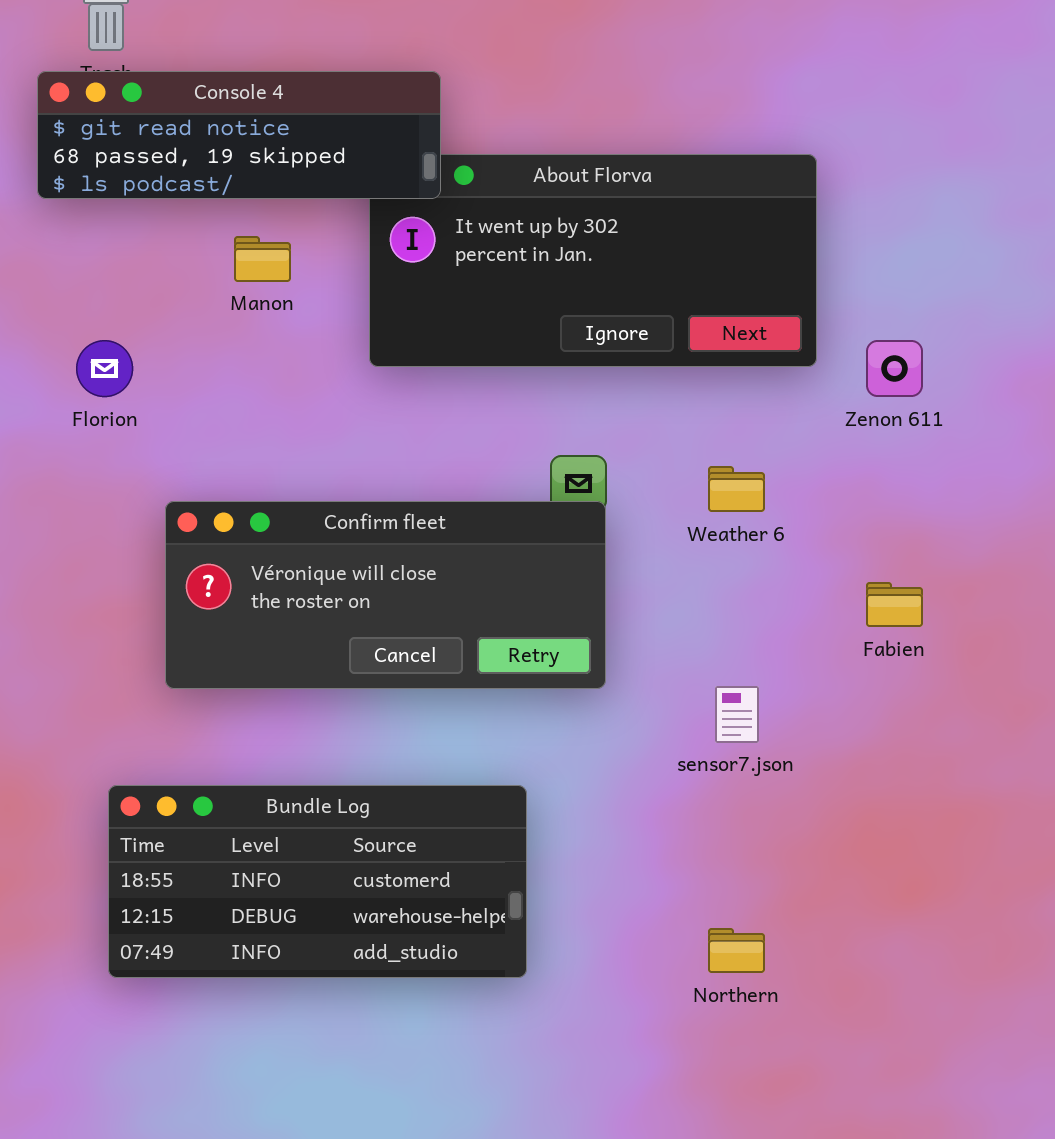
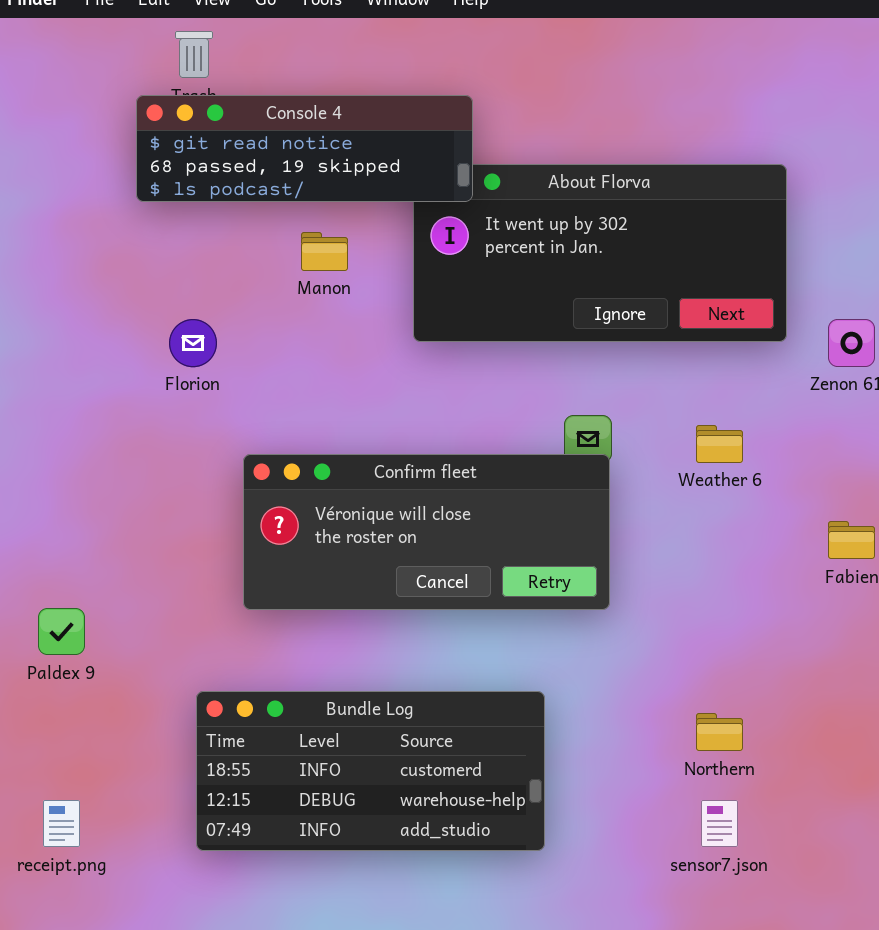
sensor7.json: [715,686,759,743] -> [701,800,738,847], moved
Northern: [708,928,765,973] -> [696,713,743,751], moved

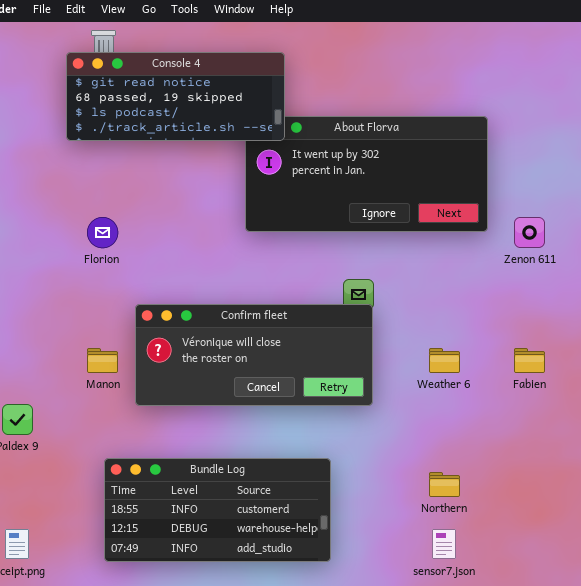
Console 4: [136,95,473,202] -> [66,52,285,141], resized
Manon: [301,232,348,271] -> [87,348,118,373], moved
Weather 6: [696,425,743,463] -> [429,348,460,373], moved

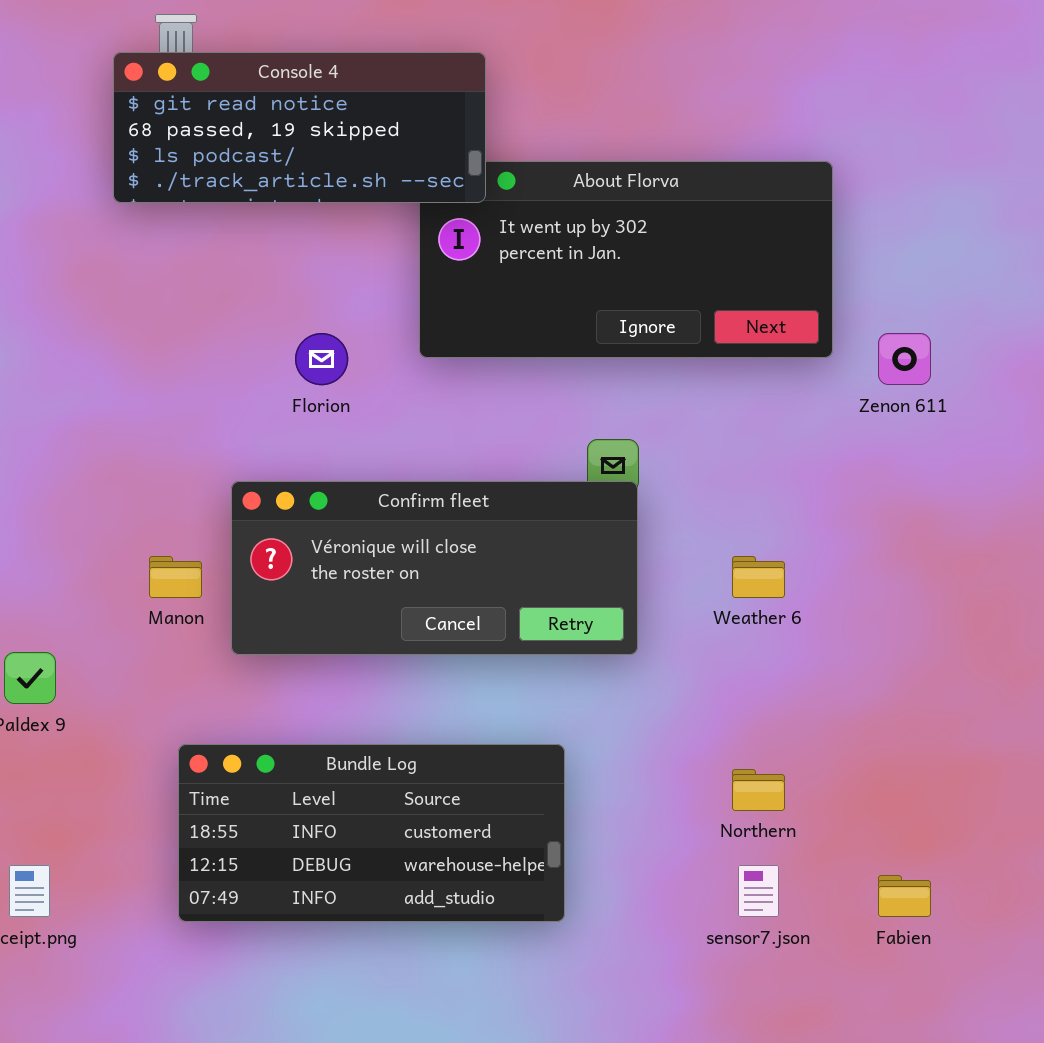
Florion: [87,217,118,248] -> [295,333,348,385], moved
Fabien: [514,348,545,373] -> [878,875,931,917], moved

